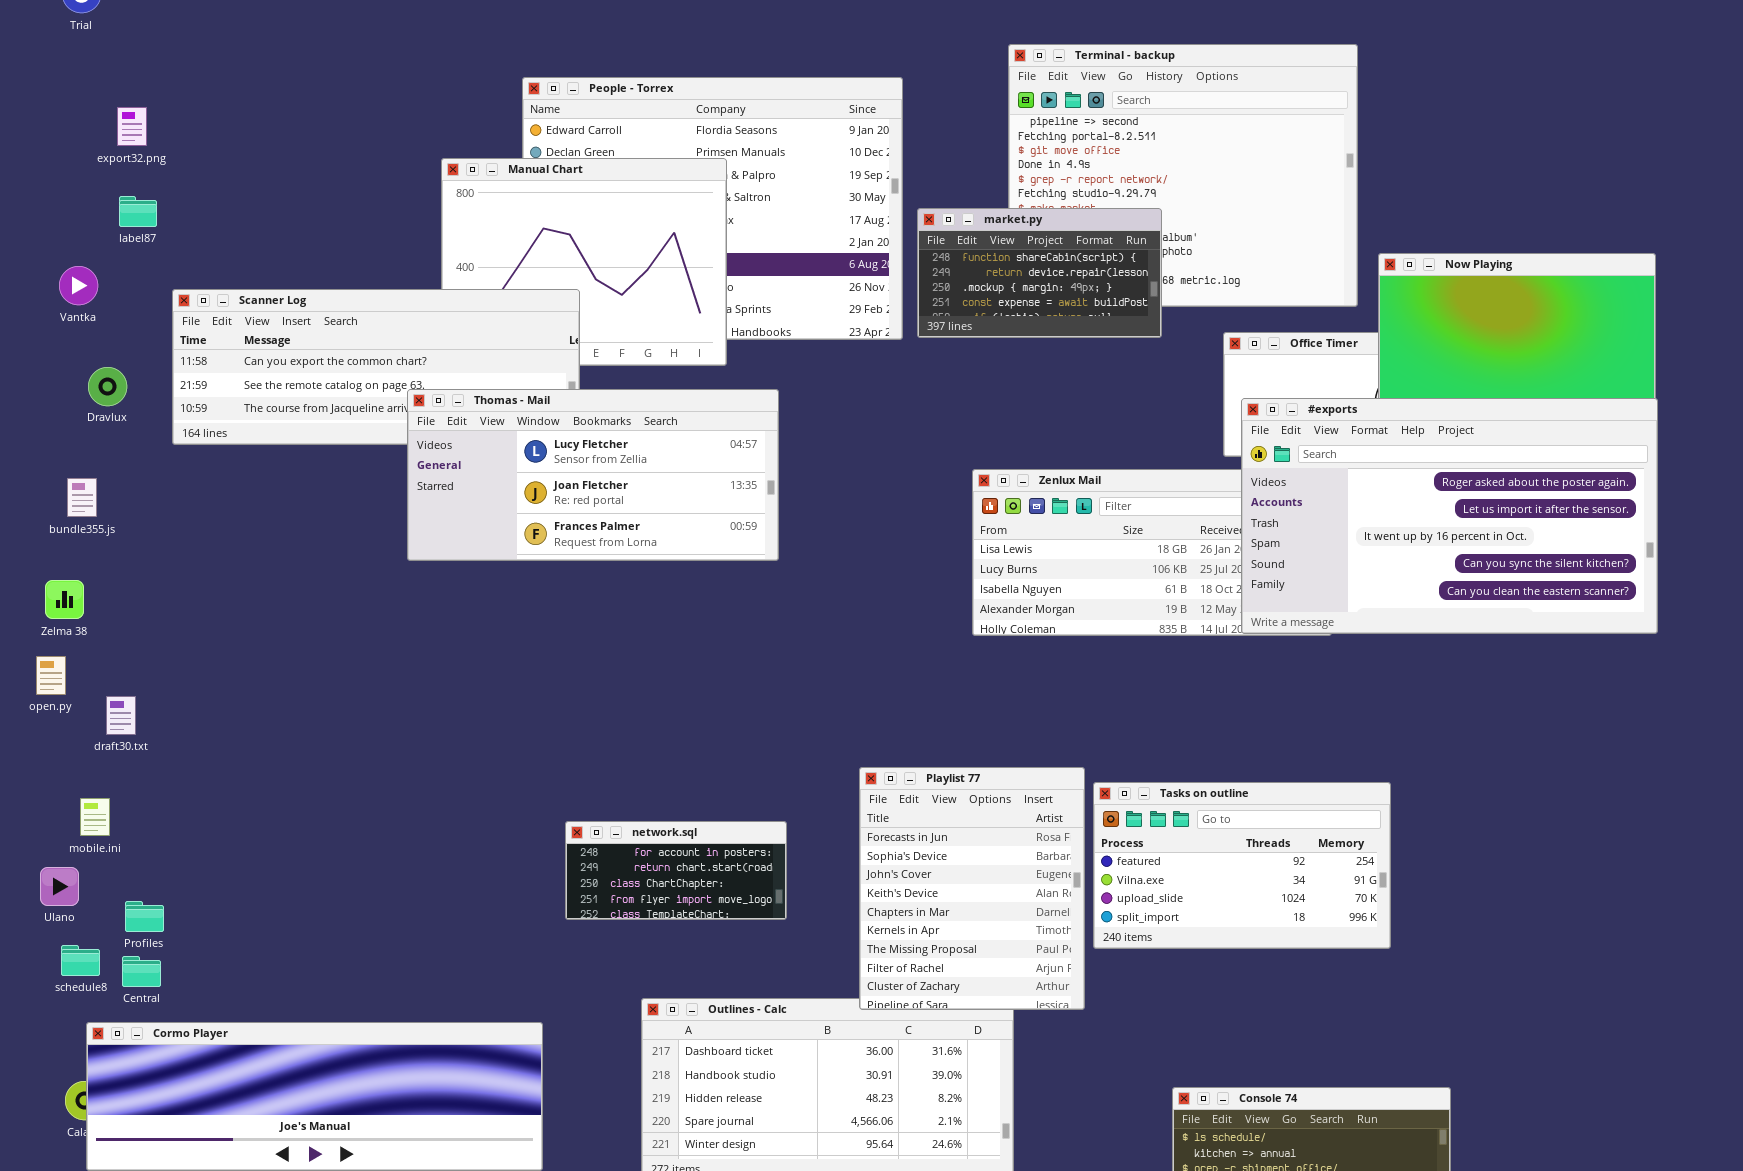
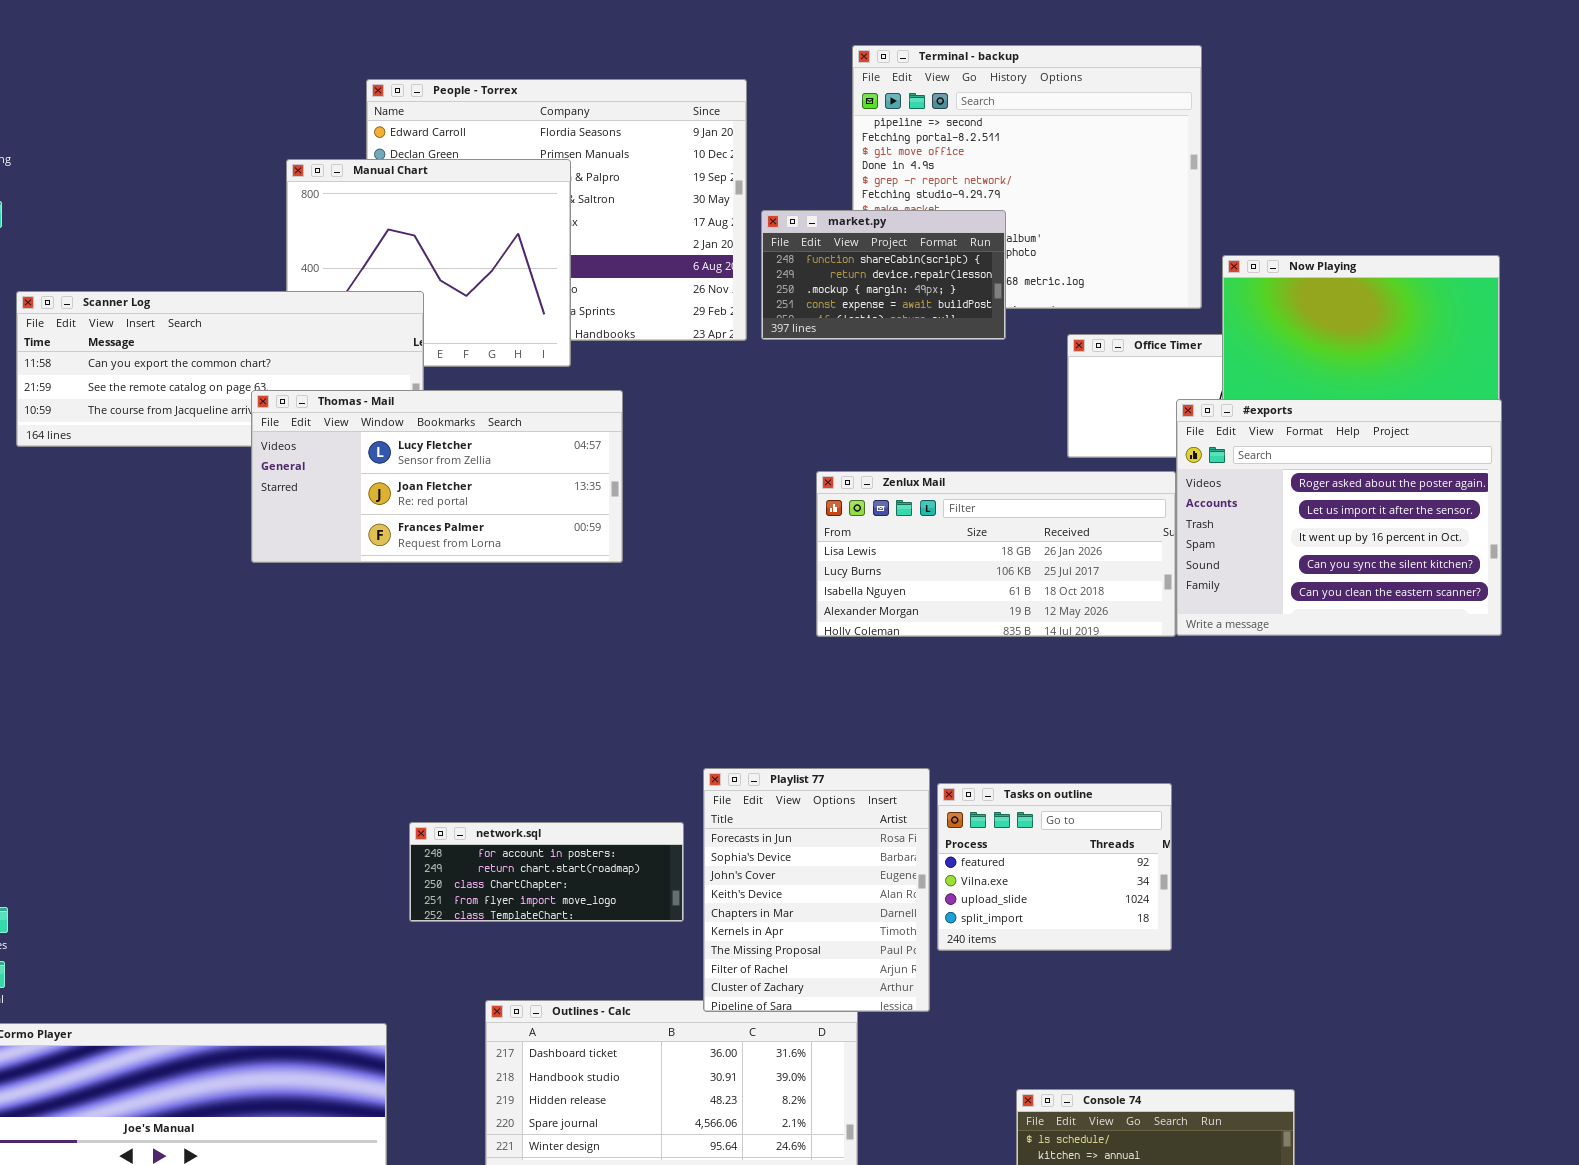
#exports: [1241,398,1658,634] -> [1176,399,1502,636], resized
Tasks on outline: [1093,782,1391,949] -> [937,783,1172,951], resized
network.sql: [565,821,787,920] -> [409,822,684,922], resized

